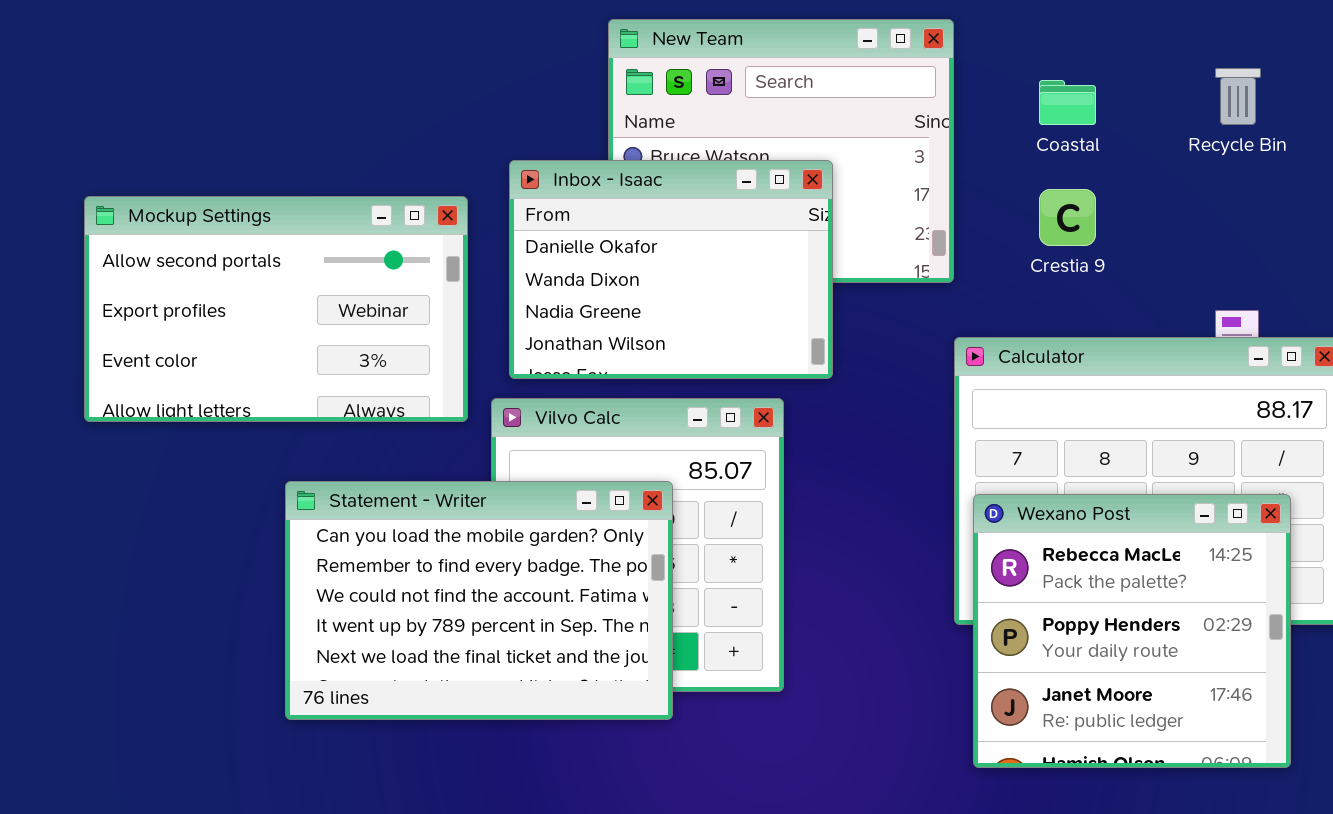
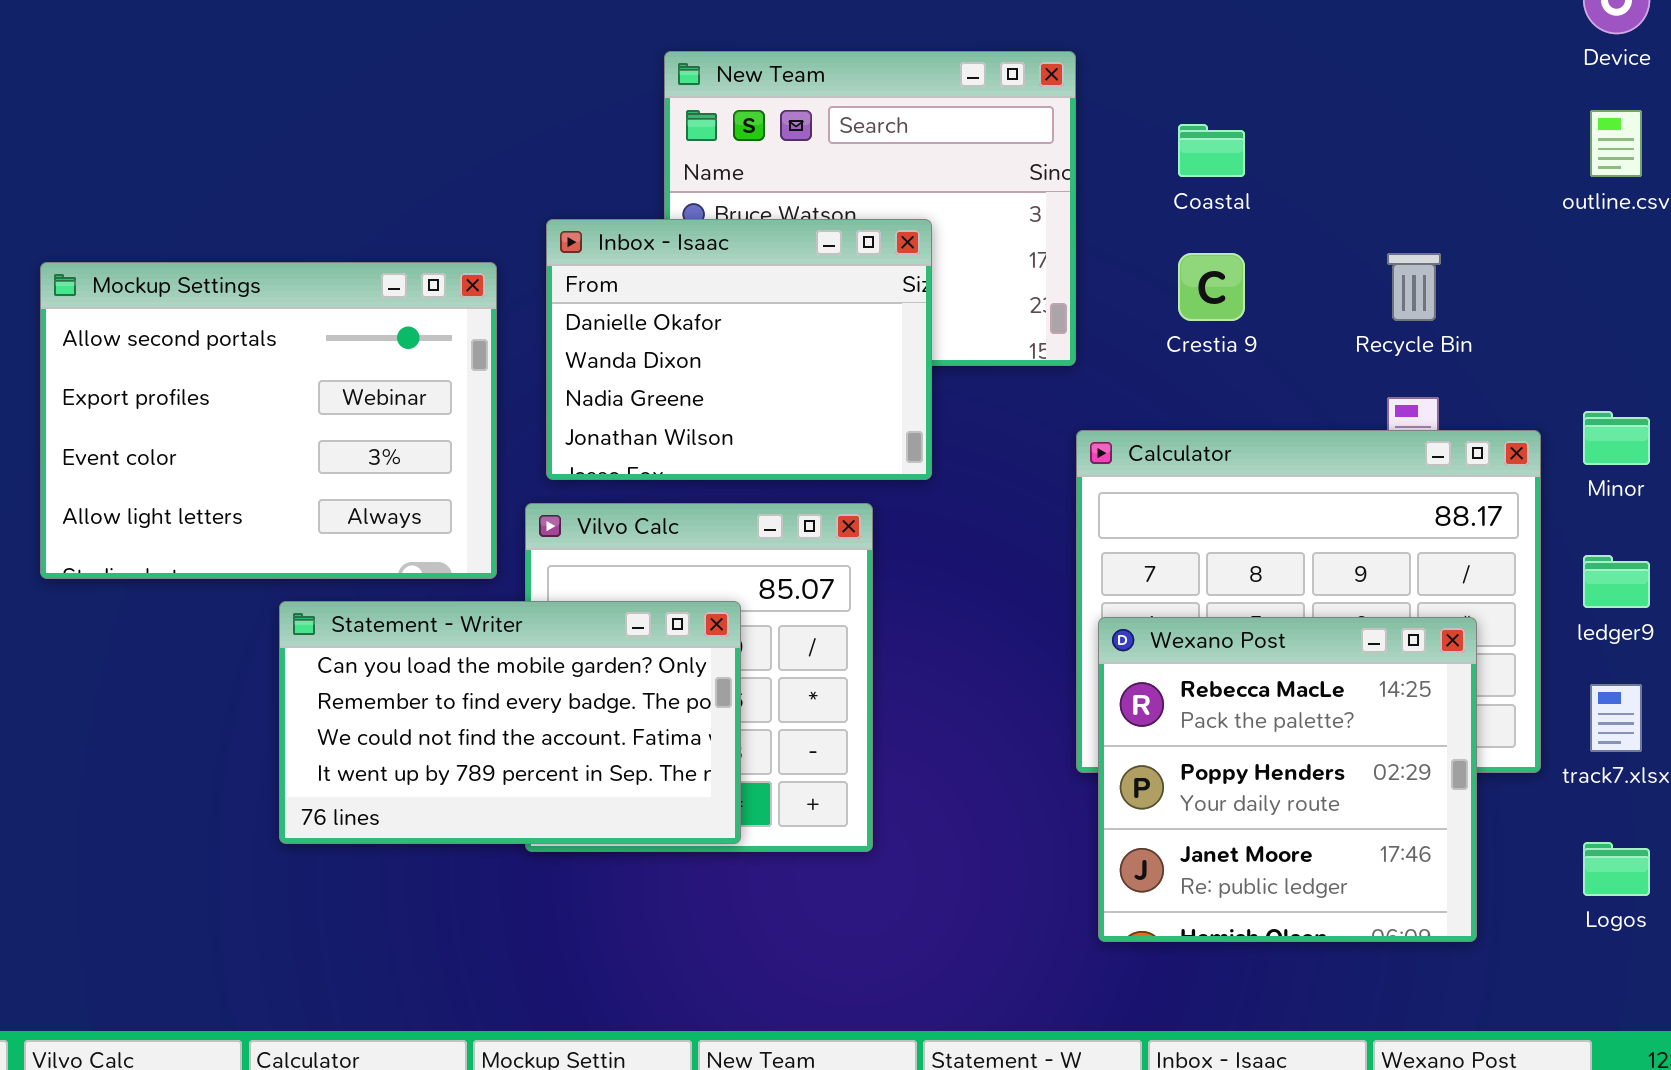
Recycle Bin: [1215,68,1261,125] -> [1387,253,1441,321], moved
Mockup Settings: [84,196,468,422] -> [40,262,497,579], resized
Statement - Writer: [285,481,673,720] -> [279,601,741,844], resized

